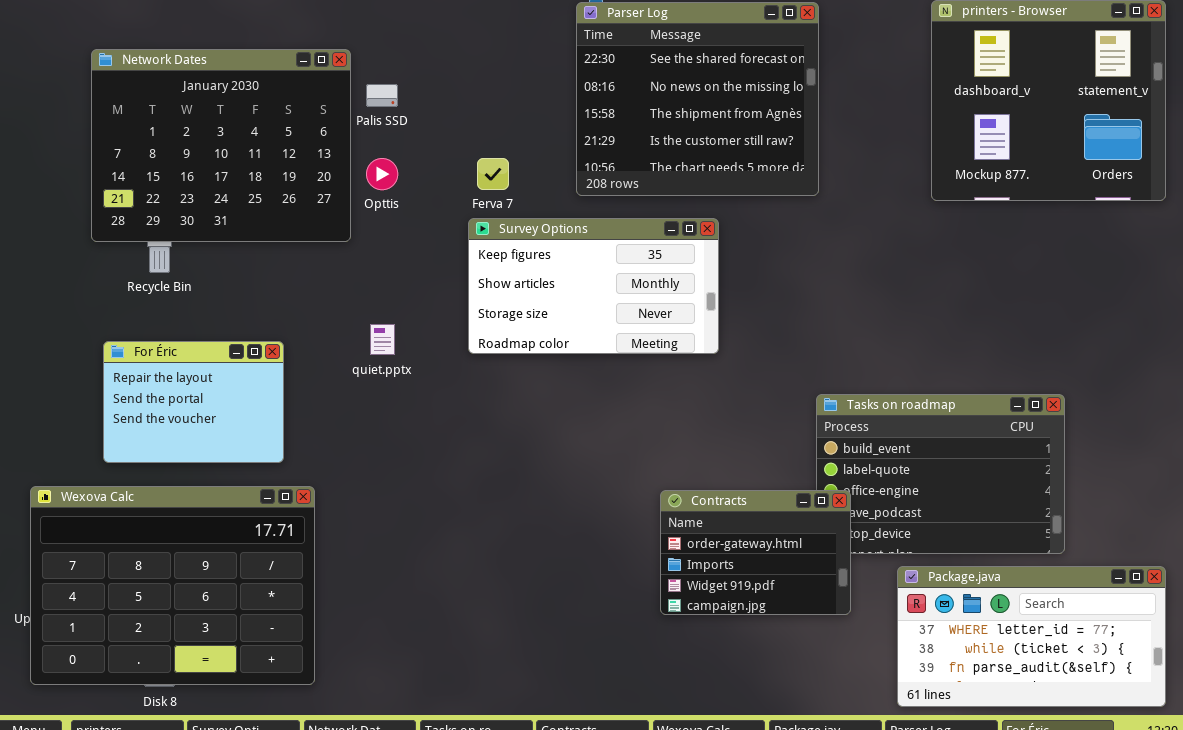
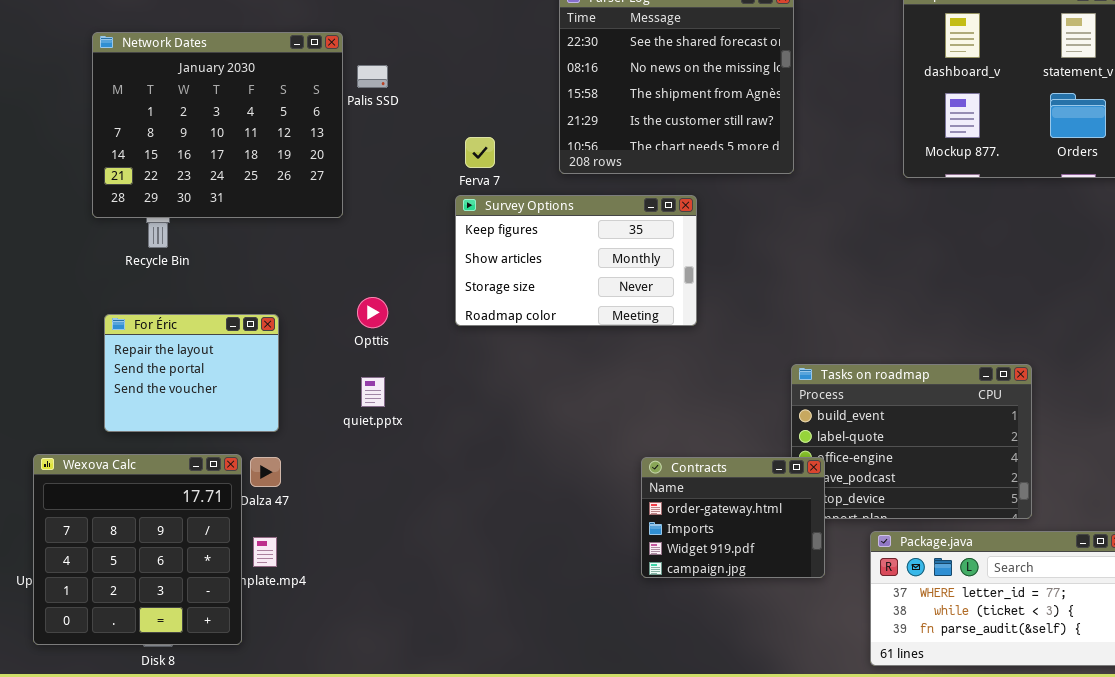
Opttis: [366,158,398,190] -> [357,297,388,328], moved
quiet.pptx: [370,324,395,355] -> [361,377,385,407], moved
Wexova Calc: [30,486,315,685] -> [33,454,242,645], resized

